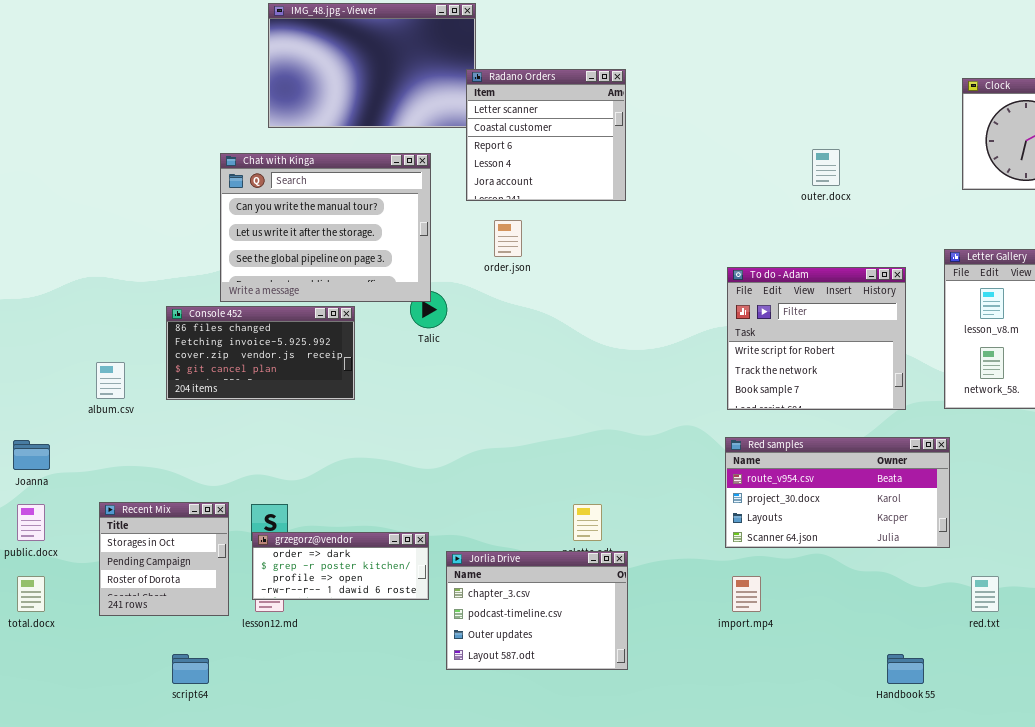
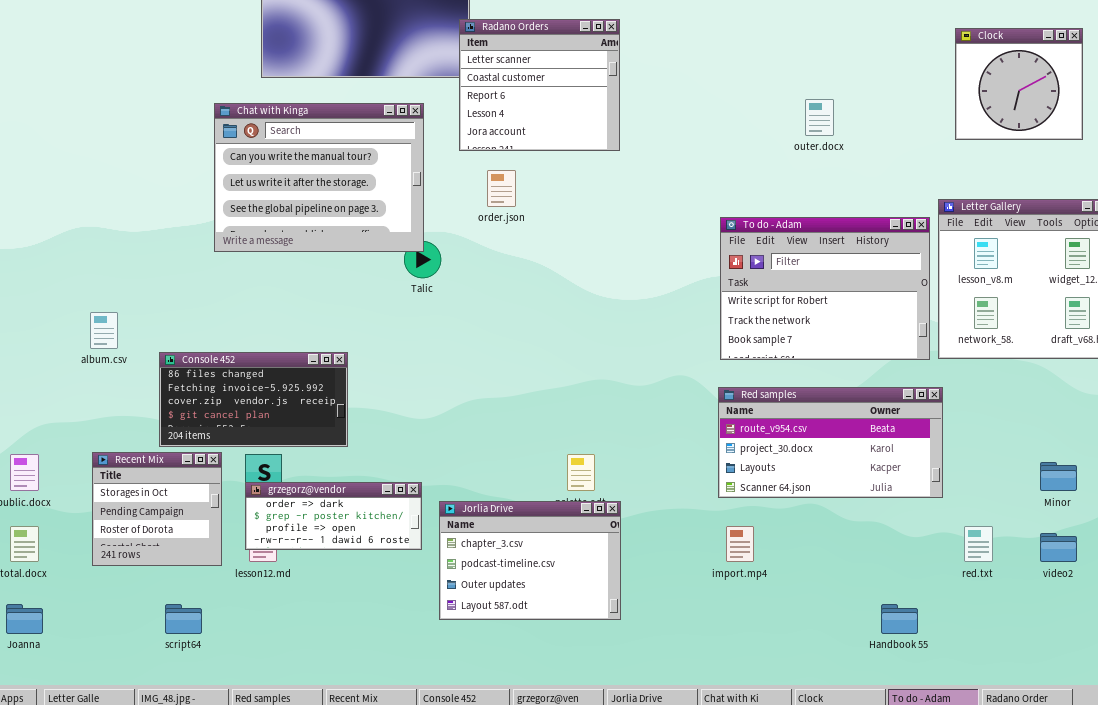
To do - Adam: [727,267,906,410] -> [720,217,930,360], resized
Console 452: [166,306,355,400] -> [159,352,348,447], moved
Joanna: [13,440,50,470] -> [6,604,43,634], moved

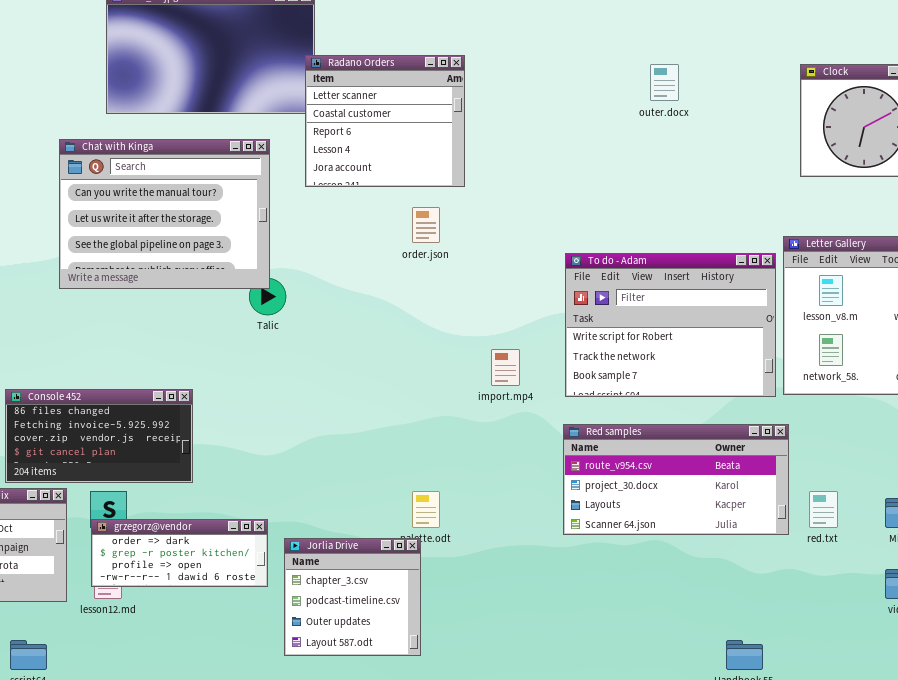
outer.docx: [805,99,834,136] -> [650,64,679,101], moved
order.json: [487,170,516,207] -> [412,207,440,243], moved
Jorlia Drive: [439,501,621,620] -> [284,538,421,656], resized
import.mp4: [726,526,754,562] -> [491,349,520,386], moved
red.txt: [964,526,993,562] -> [809,491,838,528], moved

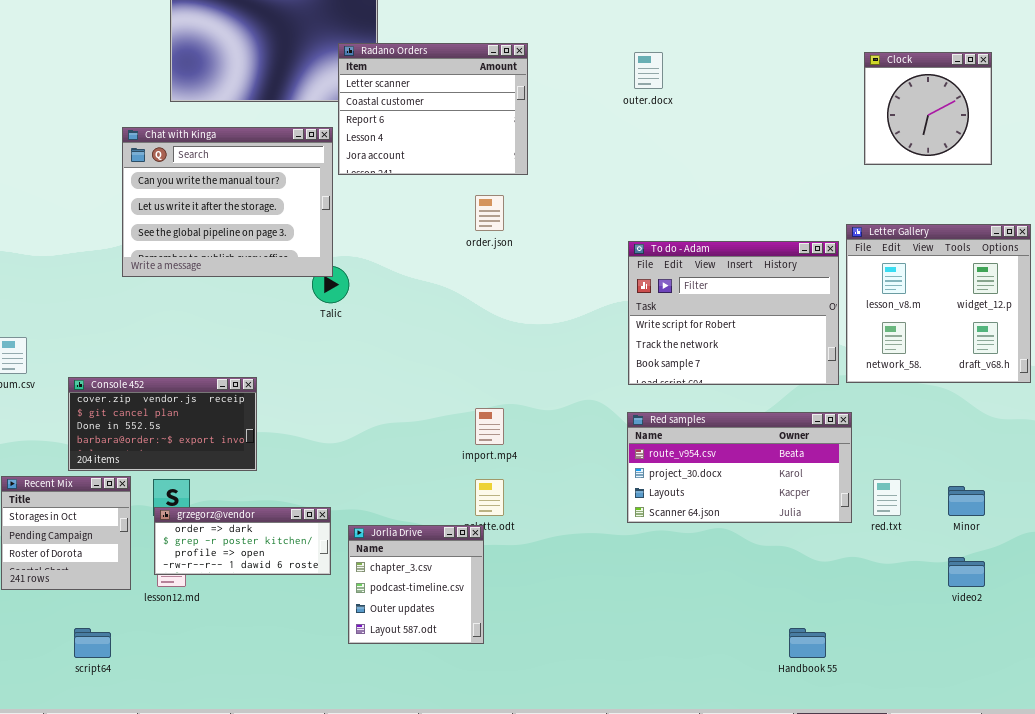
Radano Orders: [305,55,465,187] -> [338,43,528,175], resized
outer.docx: [650,64,679,101] -> [634,52,663,89], moved
import.mp4: [491,349,520,386] -> [475,408,504,445], moved
Console 452: [5,389,193,483] -> [68,377,257,471], scrolled down 2 rows

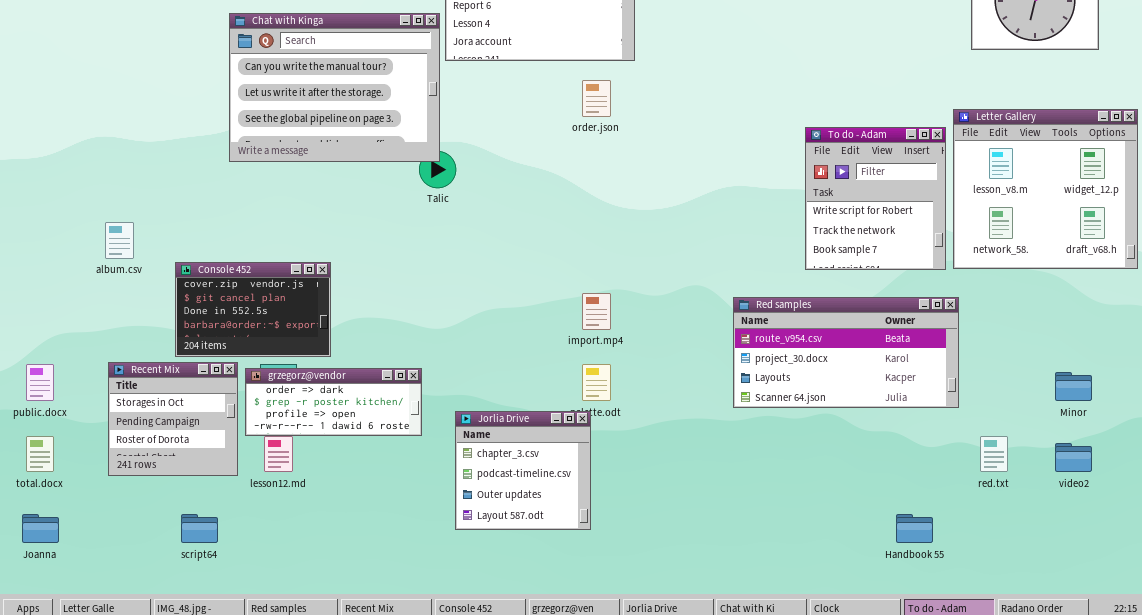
To do - Adam: [628,241,839,385] -> [805,127,946,270], resized
Console 452: [68,377,257,471] -> [175,262,331,357], resized
red.txt: [873,479,901,516] -> [980,436,1008,472], moved
grzegorz@vendor: [154,507,331,575] -> [245,368,422,436], moved

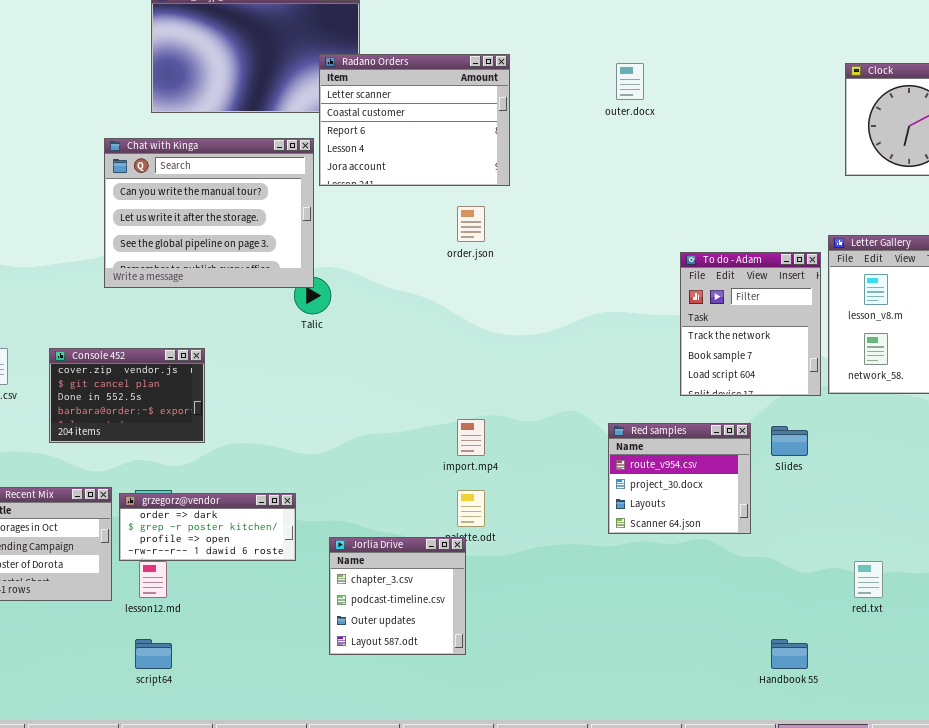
To do - Adam: [805,127,946,270] -> [680,252,821,396], scrolled down 1 row
Console 452: [175,262,331,357] -> [49,348,205,443], moved
Red samples: [733,297,959,408] -> [608,423,751,534], resized
script64: [181,514,218,543] -> [135,639,172,669], moved

